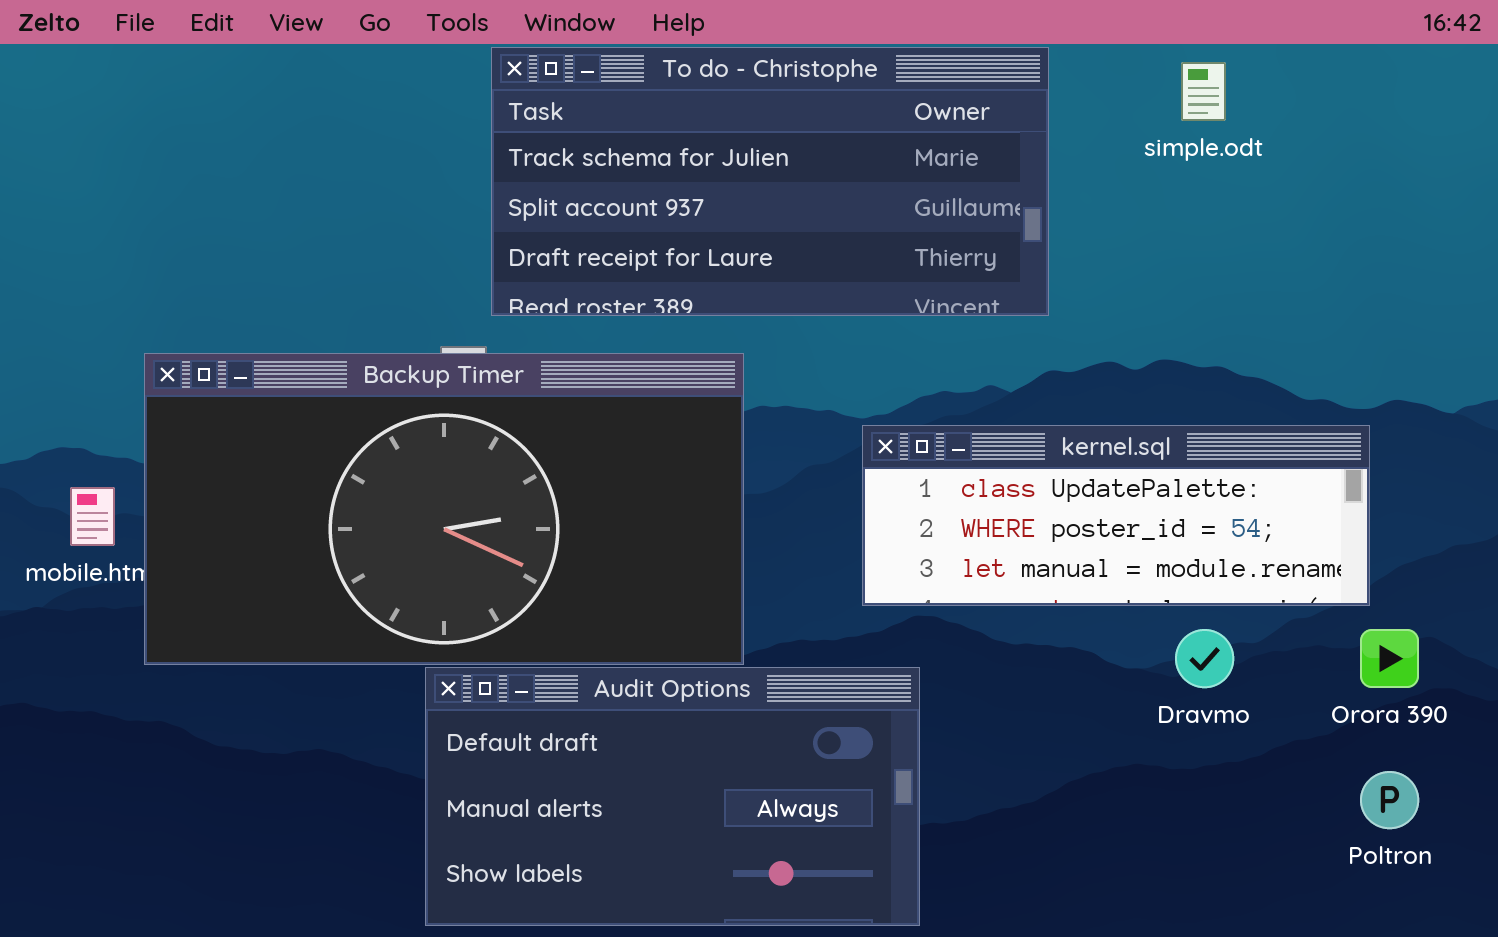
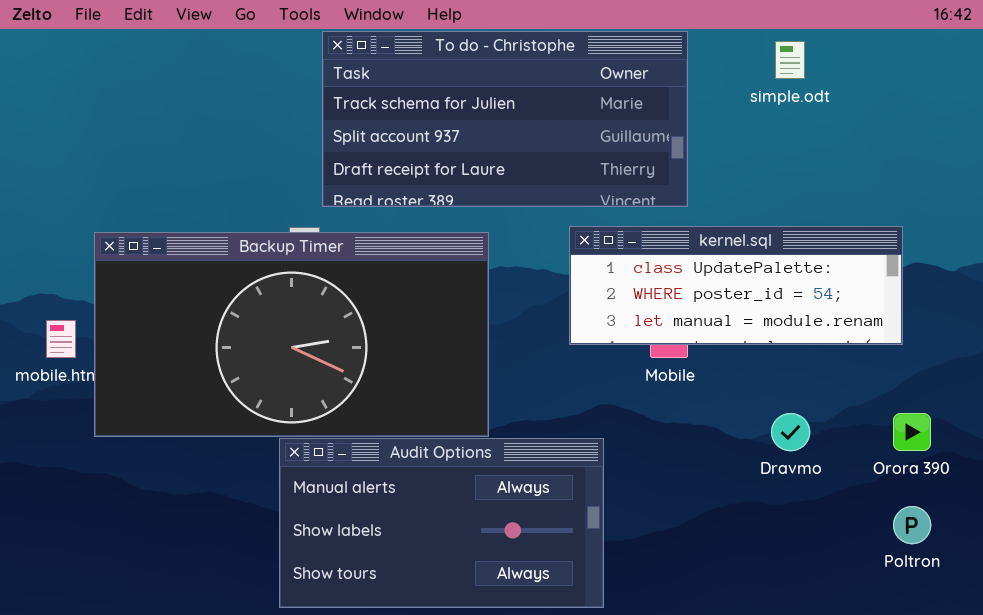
kernel.sql: [862,425,1370,606] -> [569,226,903,345], moved
Audit Options: [425,667,920,926] -> [279,438,604,608], scrolled down 1 row

